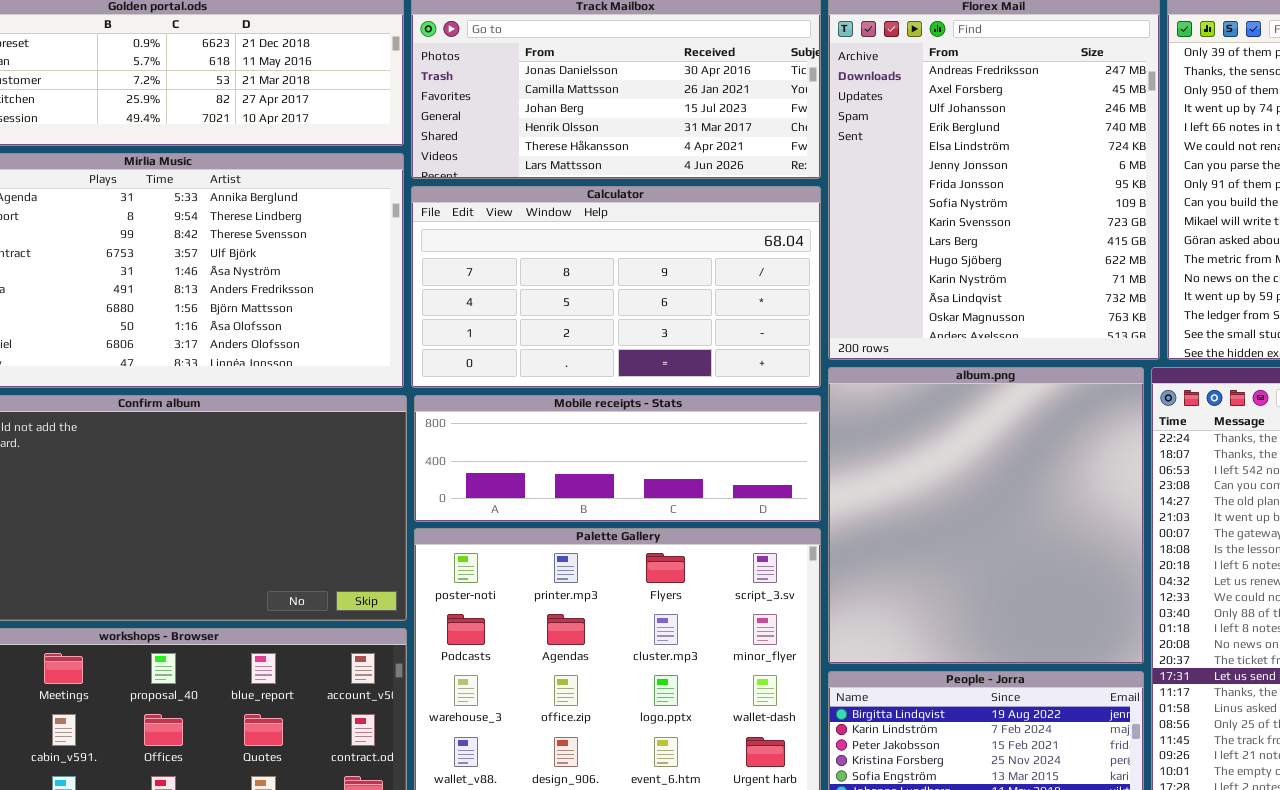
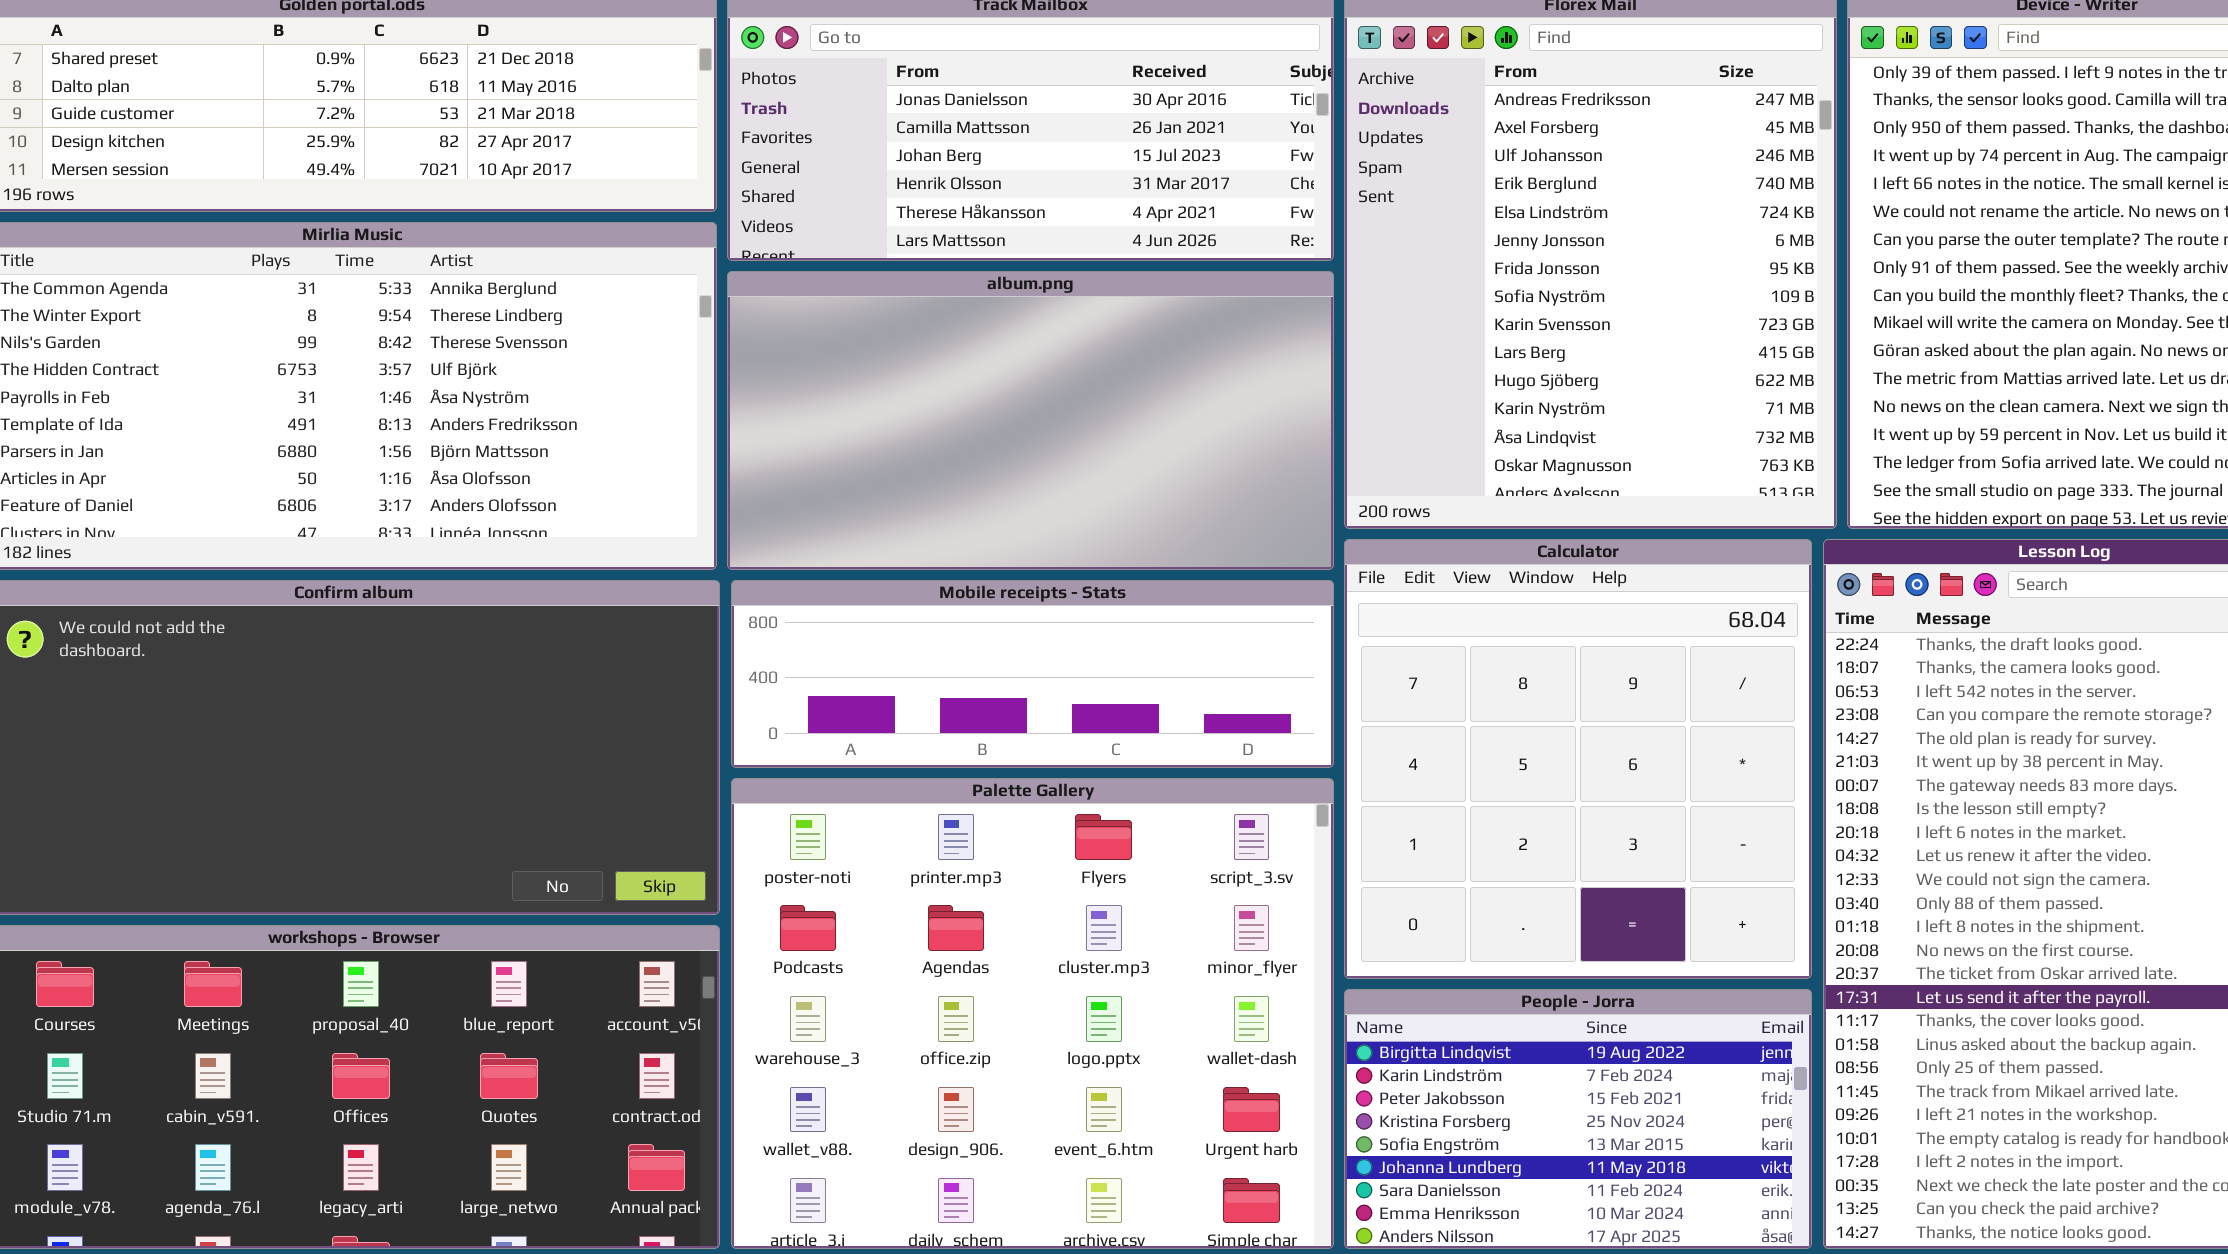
Calculator: [411,186,821,388] -> [1344,539,1812,979], moved, resized
album.png: [828,367,1144,664] -> [727,271,1334,570], moved, resized

